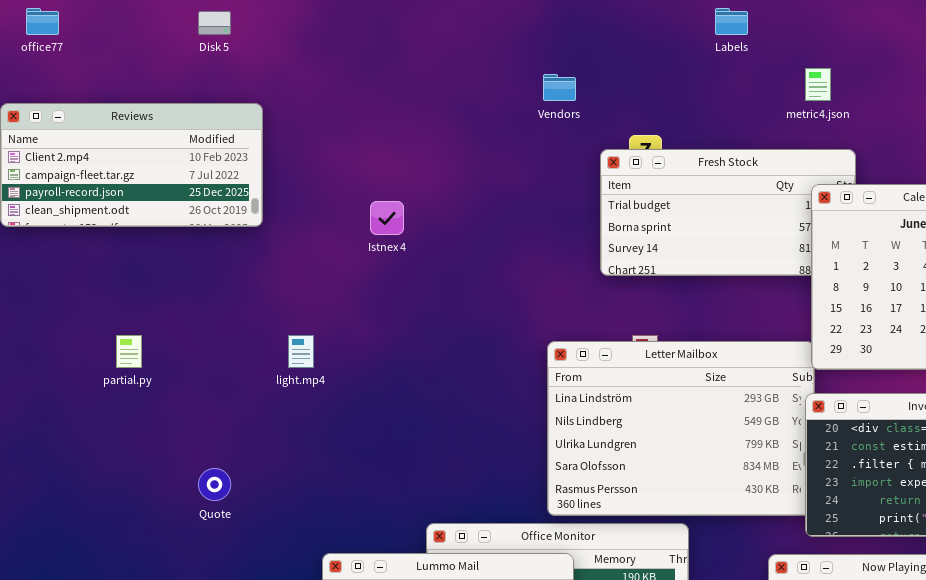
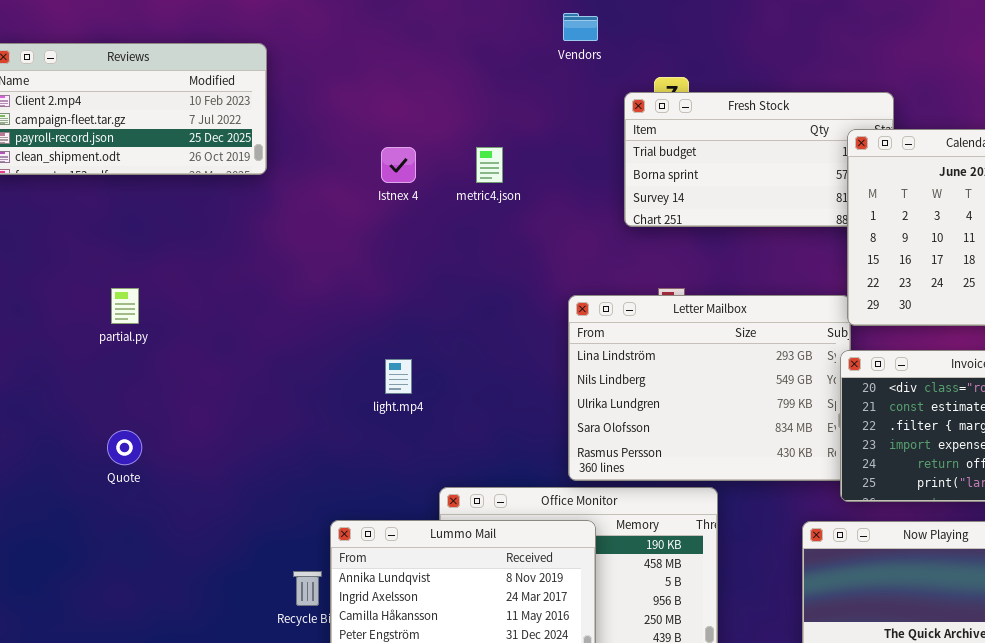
metric4.json: [805,68,831,101] -> [476,147,503,183], moved
light.mp4: [288,335,314,368] -> [385,359,412,394], moved
Quote: [198,468,231,501] -> [107,430,142,465], moved

